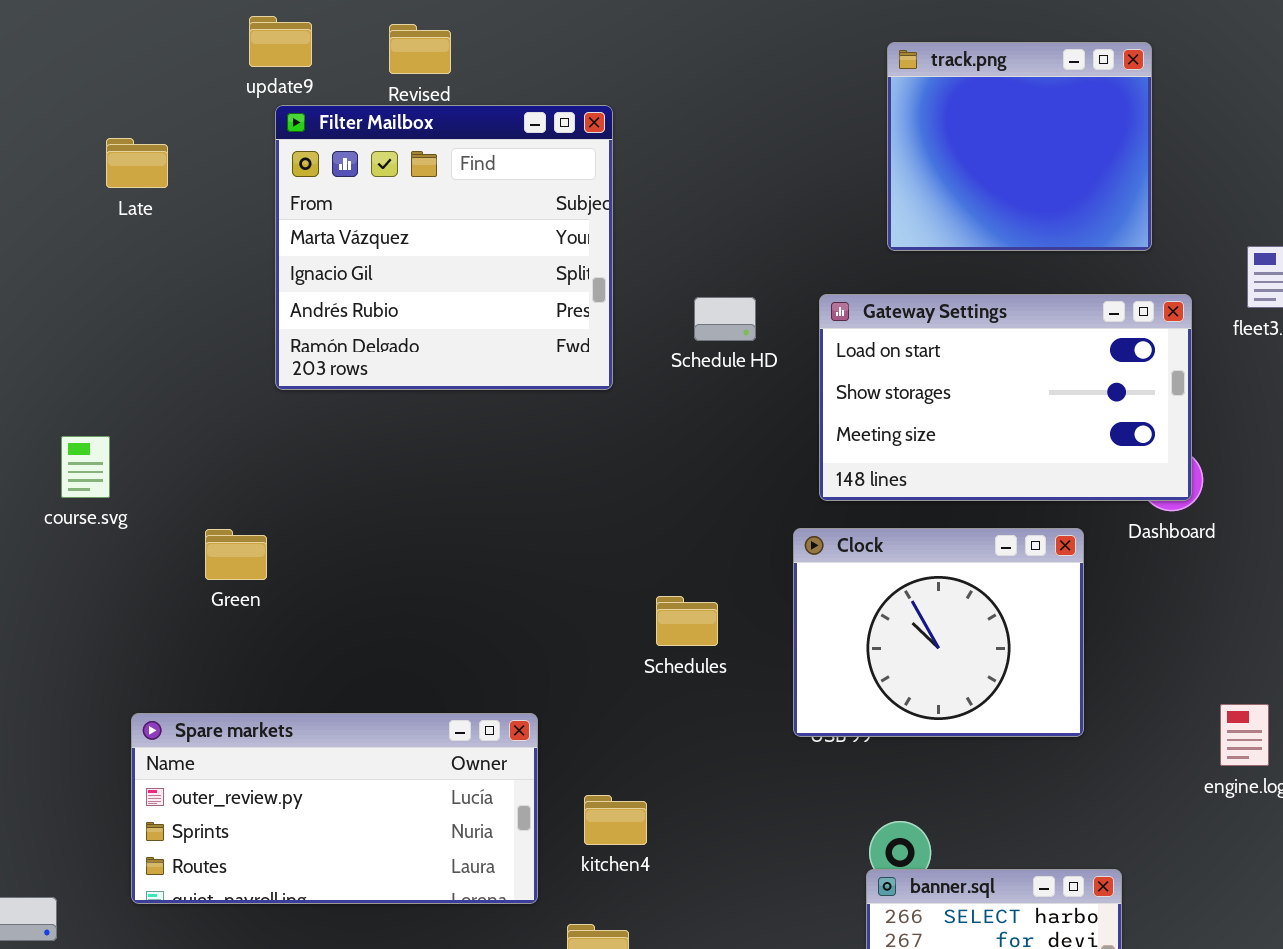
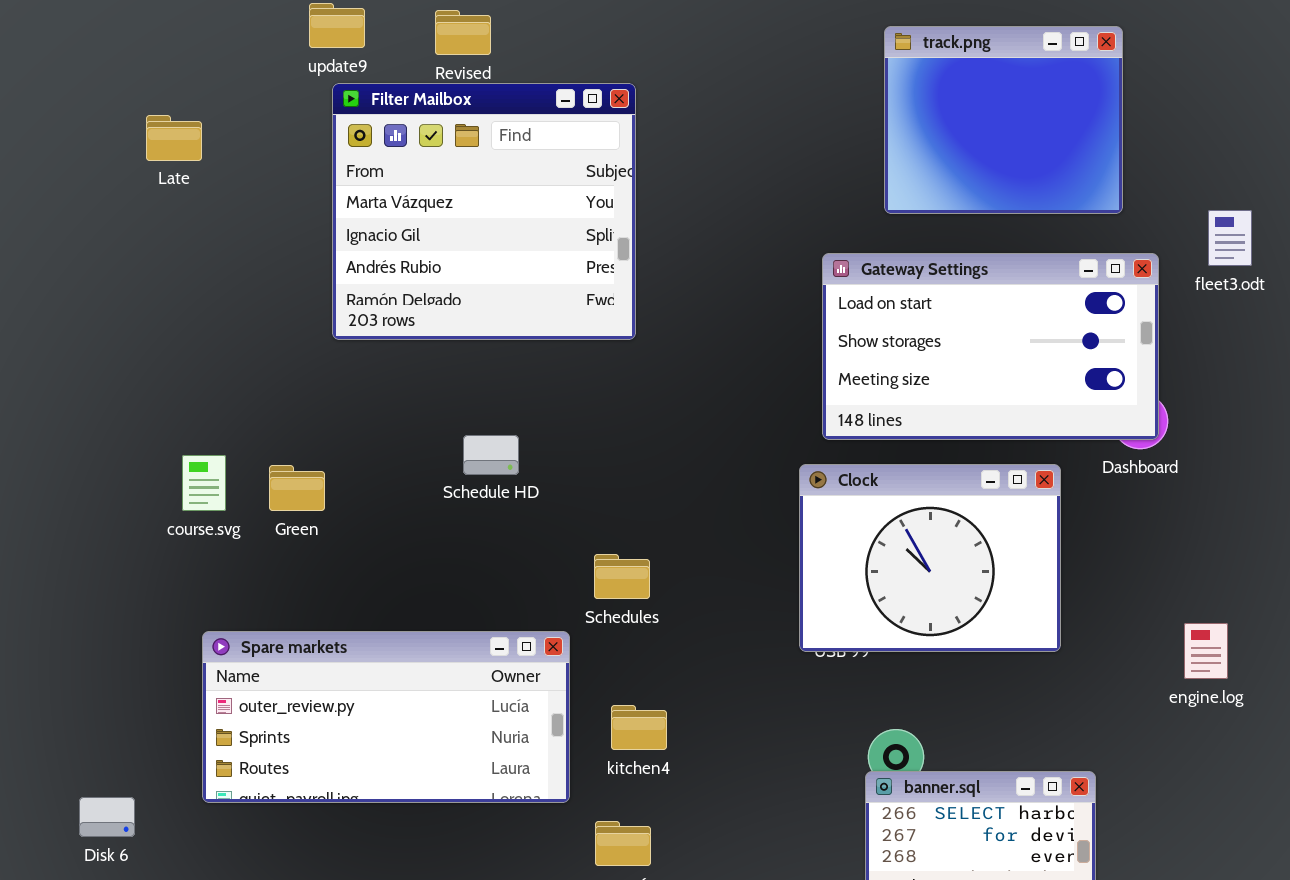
Late: [106,138,168,188] -> [146,115,202,161], moved
Schedule HD: [694,297,756,341] -> [463,435,519,475], moved
course.svg: [61,436,110,498] -> [182,455,226,511], moved
Schedules: [656,596,718,646] -> [594,554,650,599], moved

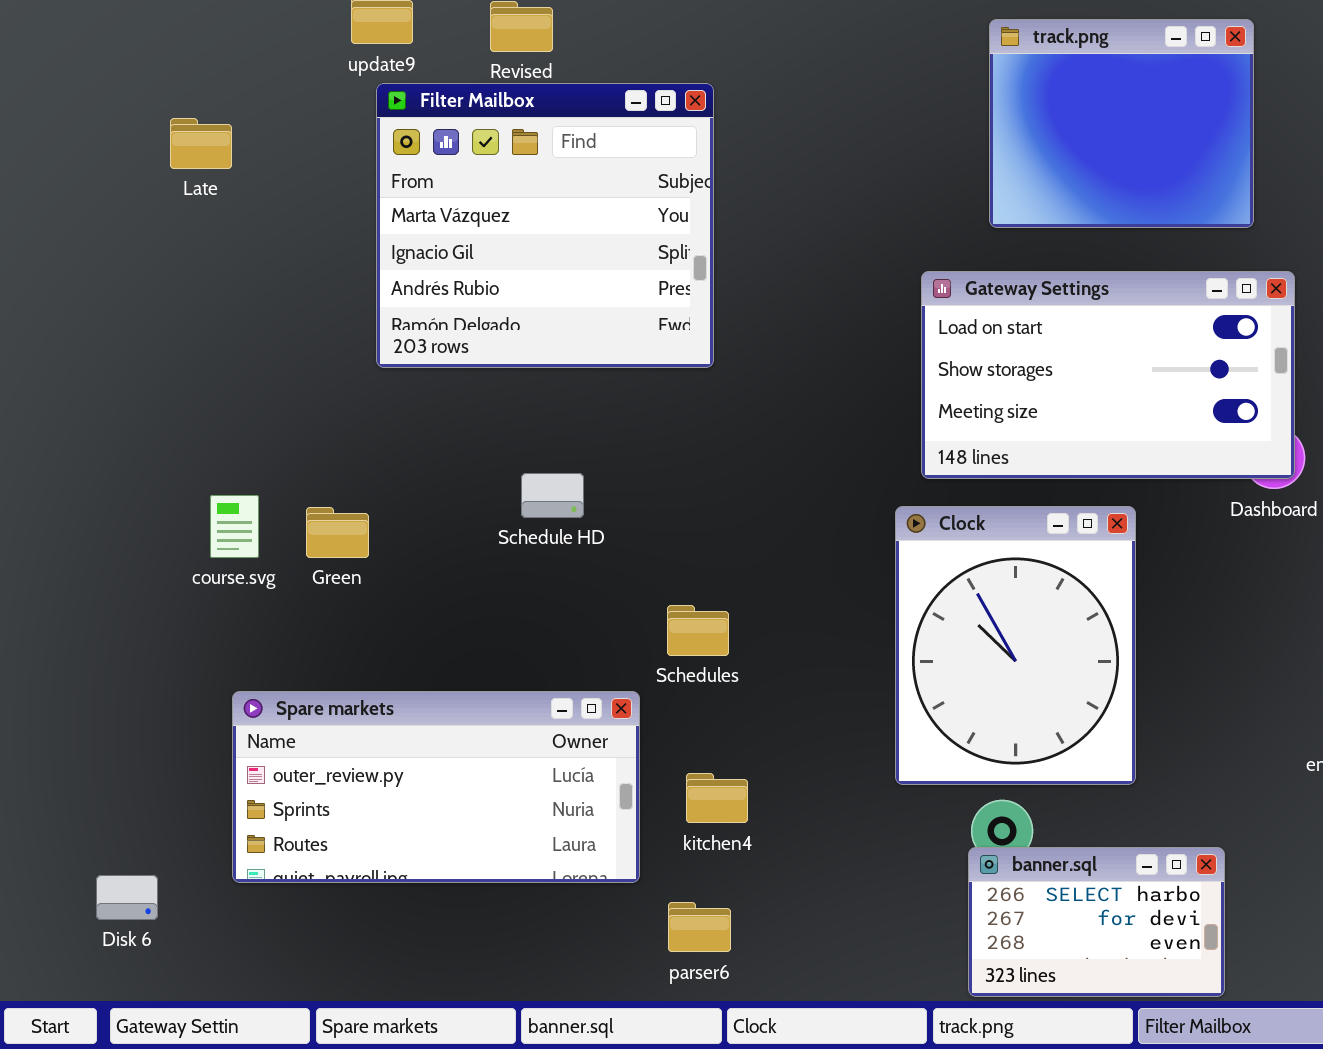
Clock: [799,464,1061,652] -> [895,506,1136,785], resized

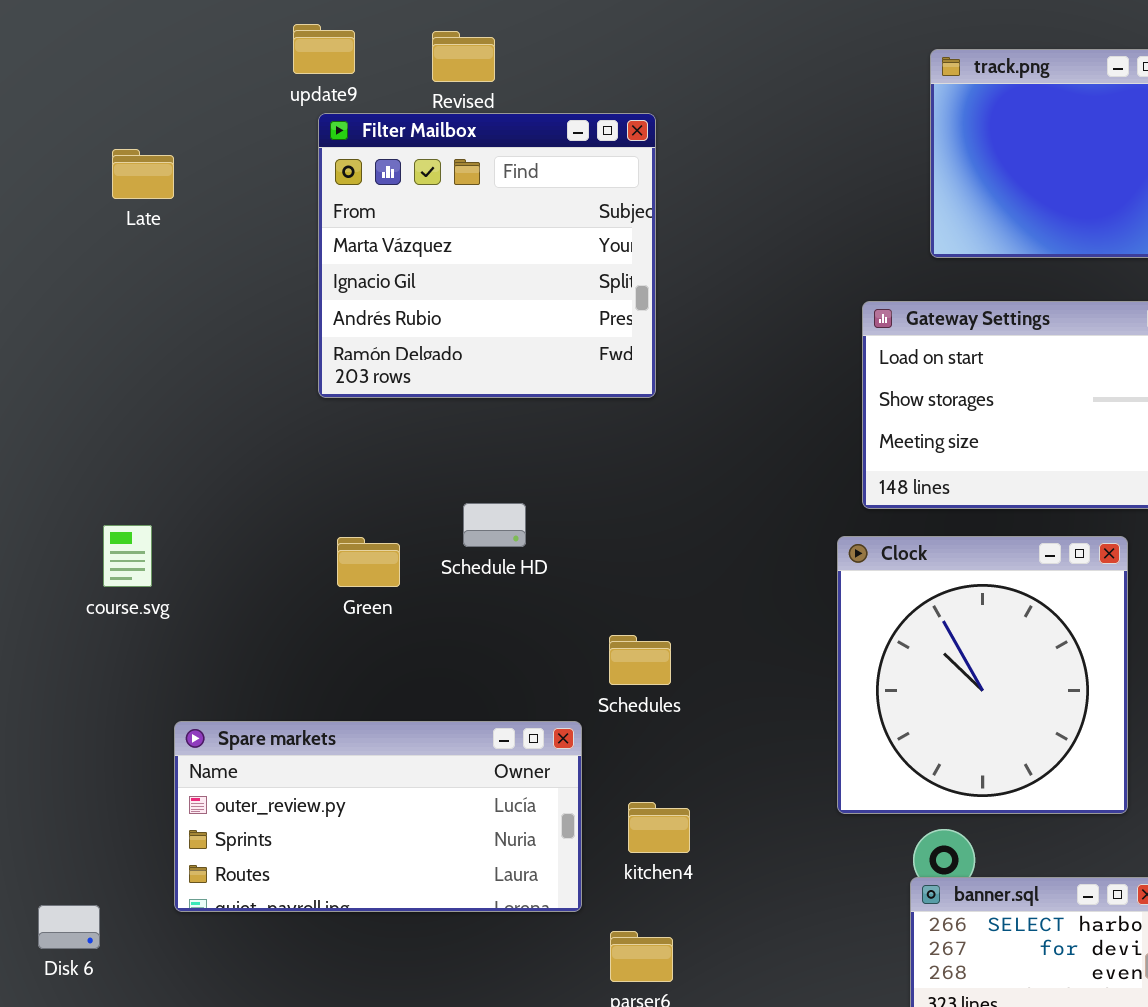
course.svg: [210,495,259,558] -> [103,525,152,587], moved
Clock: [895,506,1136,785] -> [837,536,1128,814], resized
Green: [306,507,369,558] -> [337,537,400,587], moved

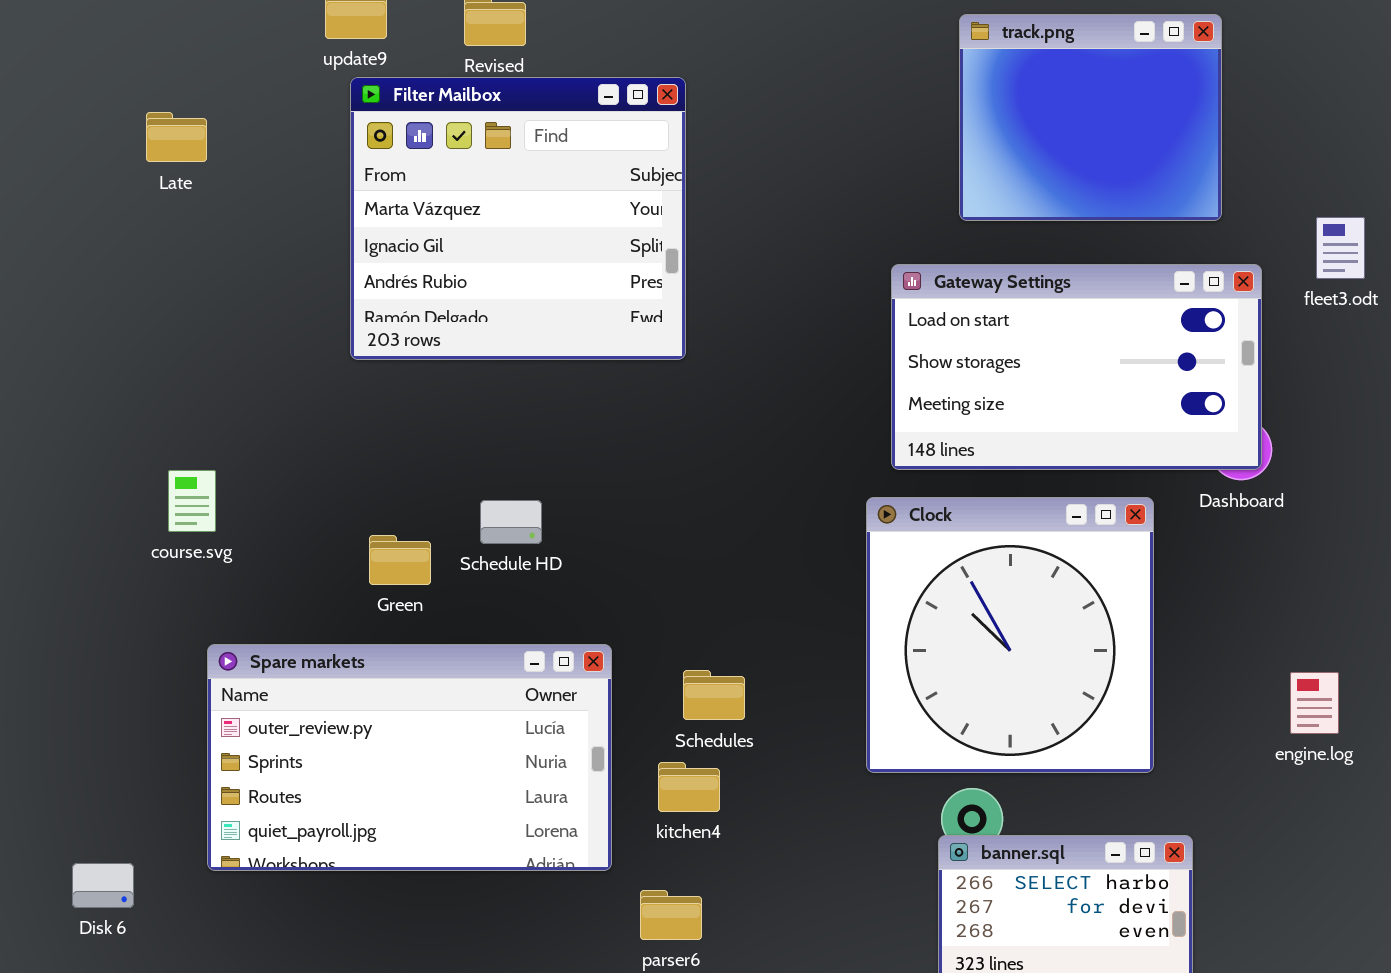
Schedule HD: [463,503,526,547] -> [480,500,542,544], moved
course.svg: [103,525,152,587] -> [168,470,216,532], moved
Green: [337,537,400,587] -> [369,535,431,585], moved
Schedules: [609,635,671,685] -> [683,670,745,720], moved
Spare markets: [174,721,582,912] -> [207,644,612,871], resized

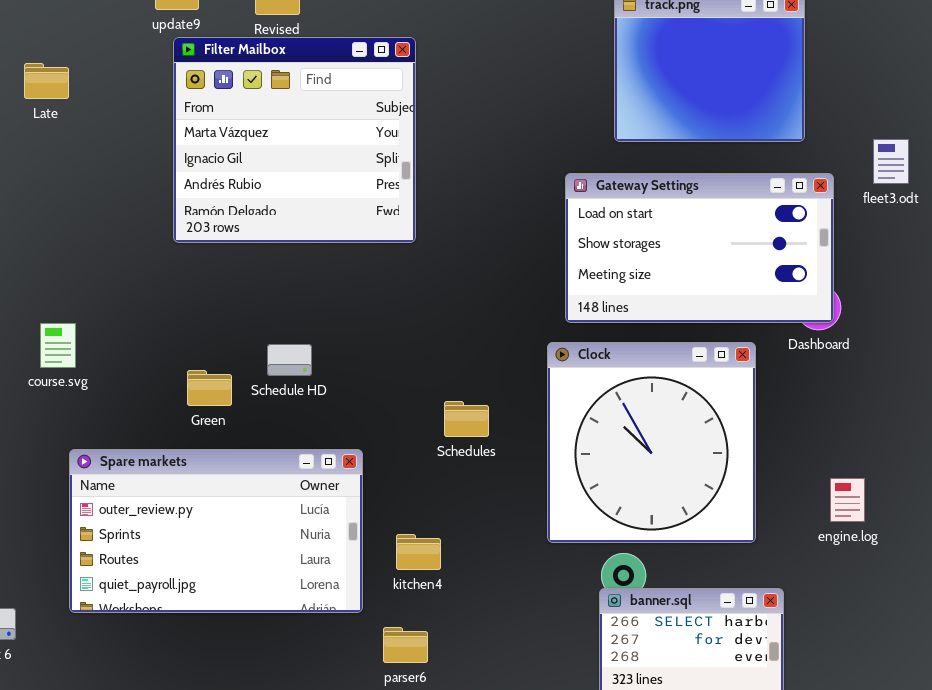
Schedules: [683,670,745,720] -> [444,401,489,437], moved
engine.log: [1290,672,1339,734] -> [830,478,865,522], moved

